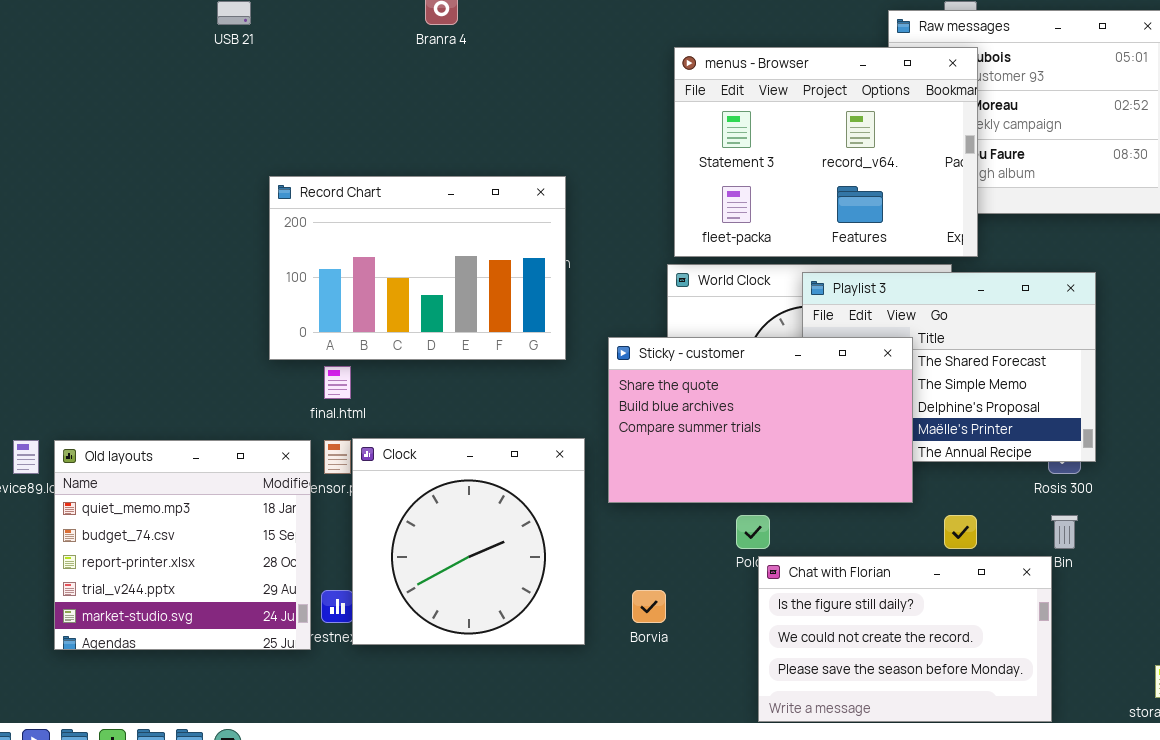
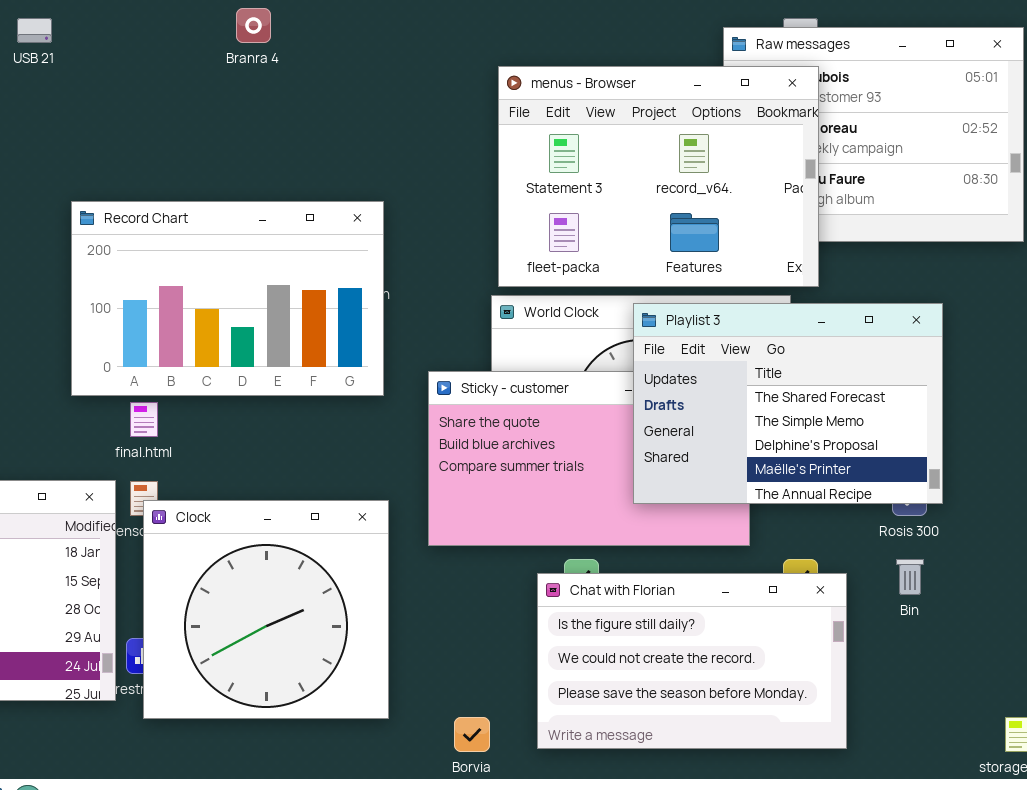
Playlist 3: [802,272,1096,462] -> [633,303,943,504], raised
Clock: [352,438,585,645] -> [143,500,389,719], moved
Chat with Florian: [758,556,1052,722] -> [537,573,847,749], moved
Borvia: [632,590,666,623] -> [454,717,490,752], moved

